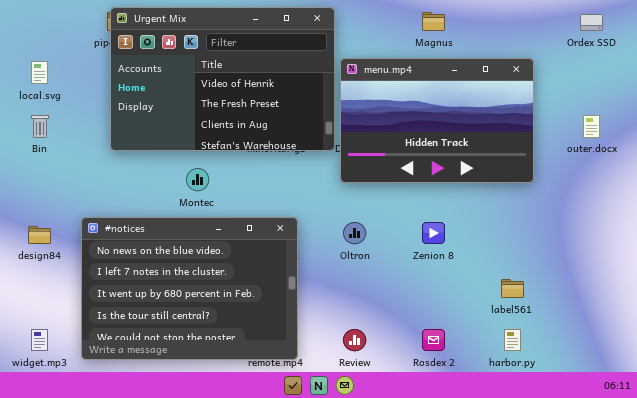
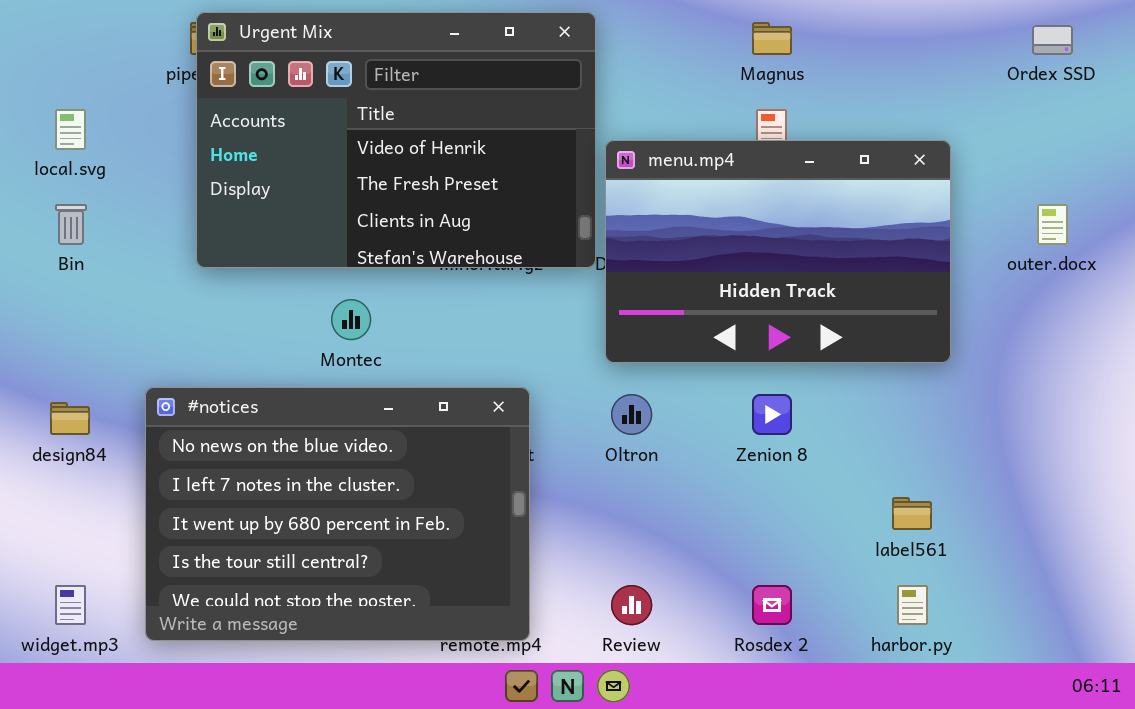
menu.mp4: [340,58,534,183] -> [605,140,951,363], moved

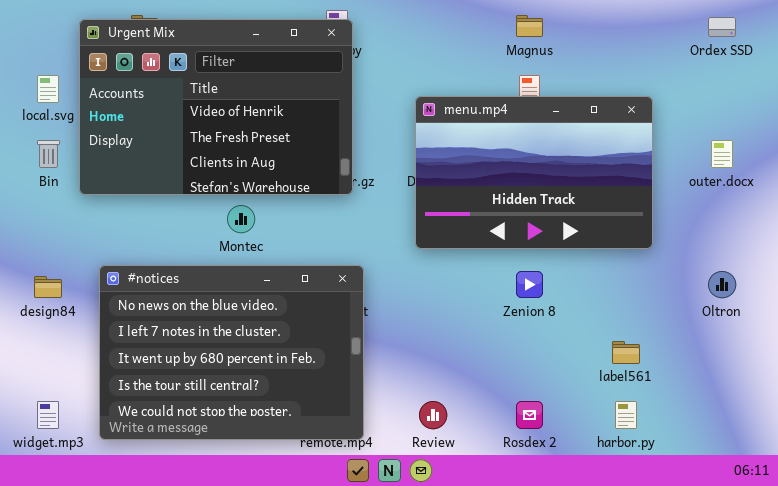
Urgent Mix: [196,12,596,268] -> [79,19,353,195], moved
Oltron: [611,394,652,435] -> [708,271,736,298], moved

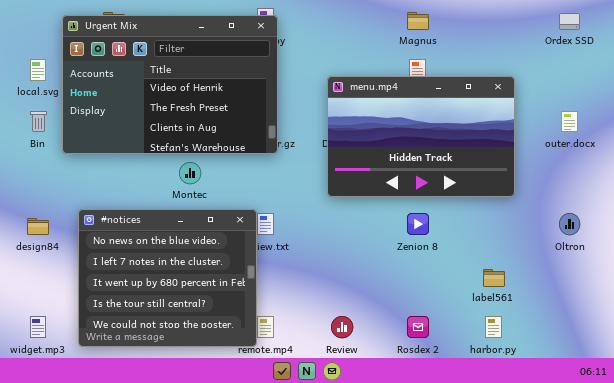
#notices: [99,265,364,440] -> [78,209,257,347], resized

